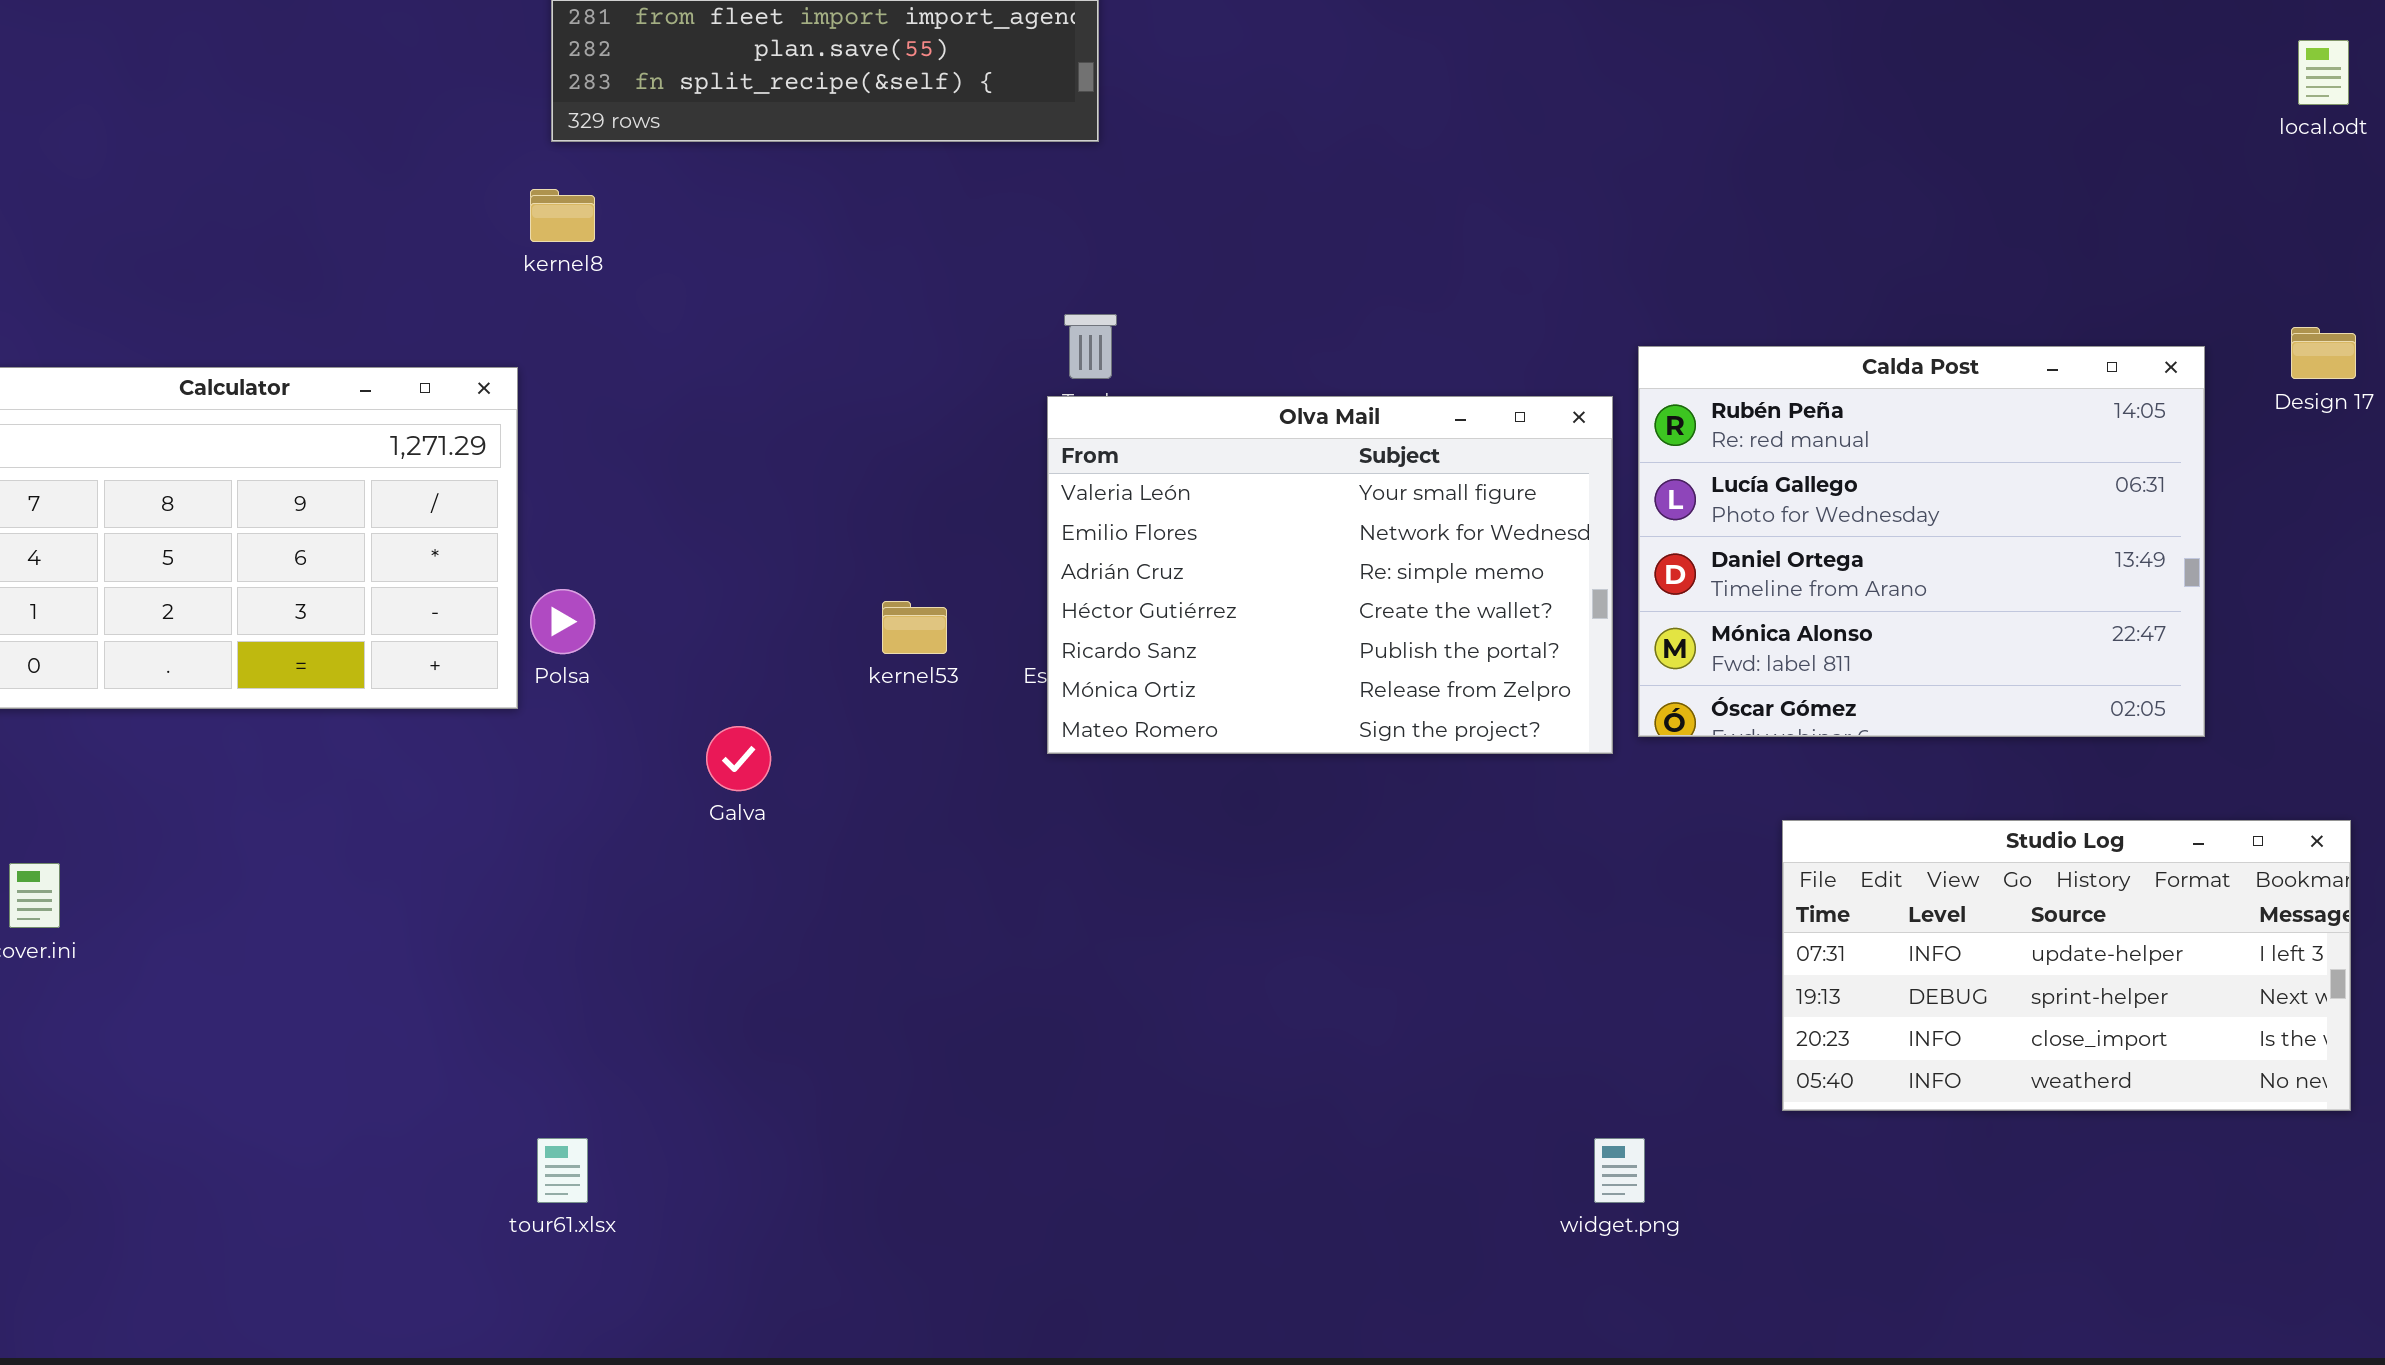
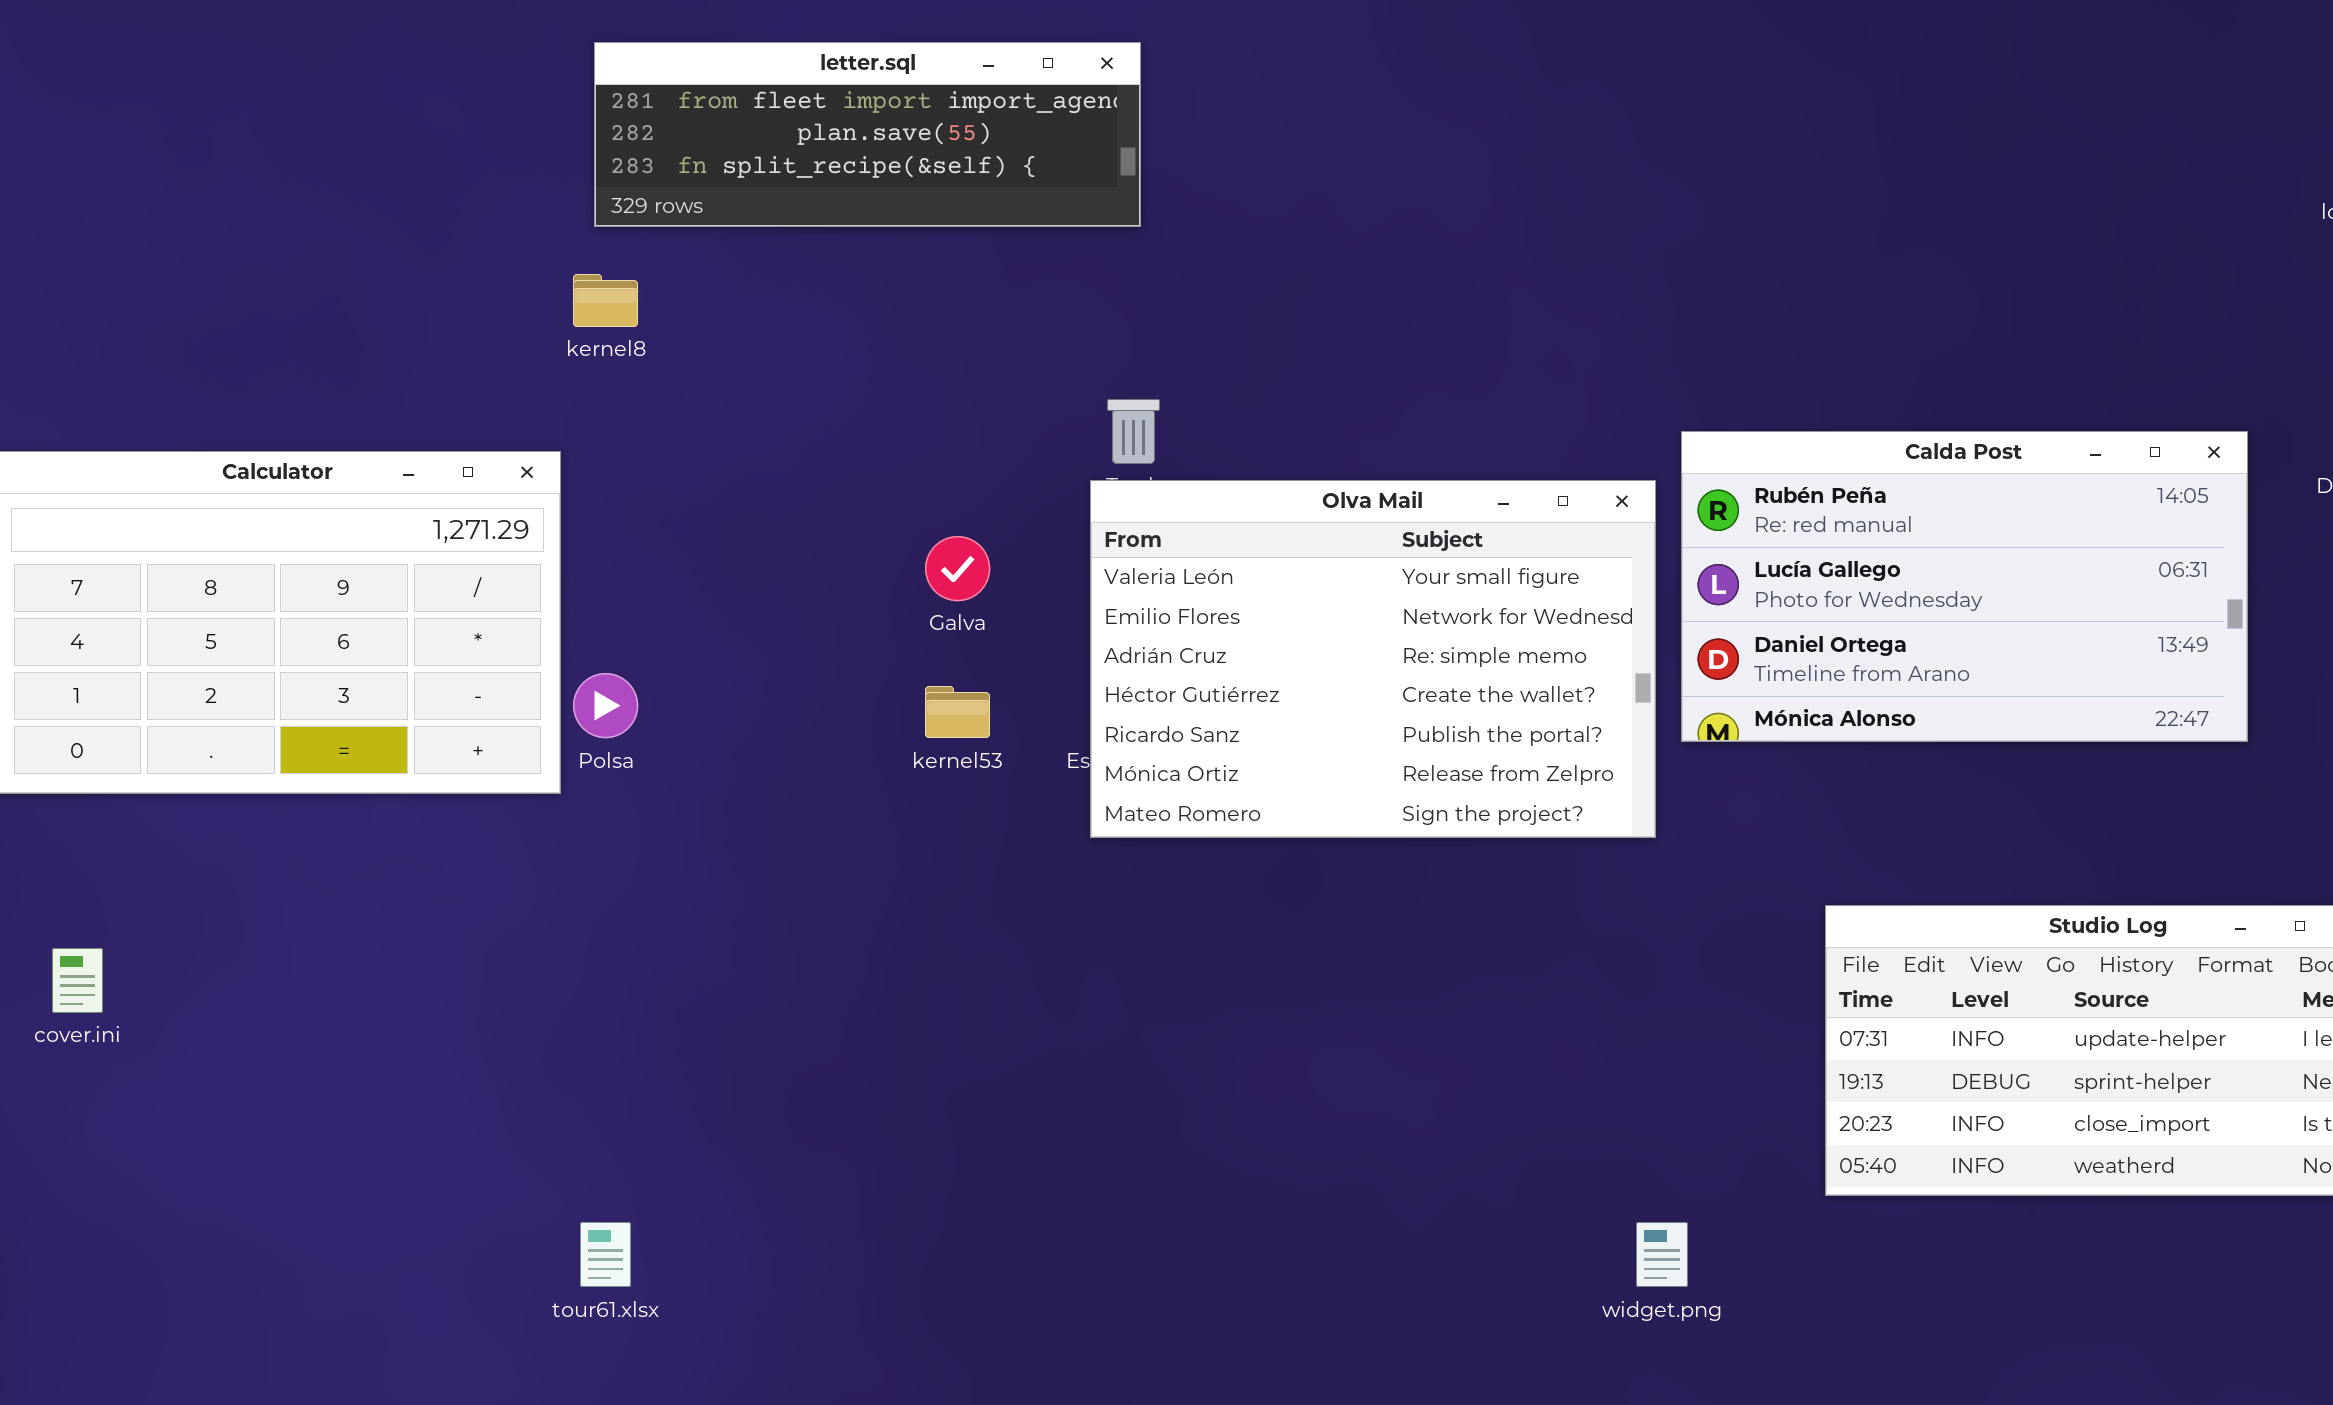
Calda Post: [1638,346,2205,737] -> [1681,431,2248,742], resized
Galva: [706,726,771,791] -> [925,536,990,601], moved

